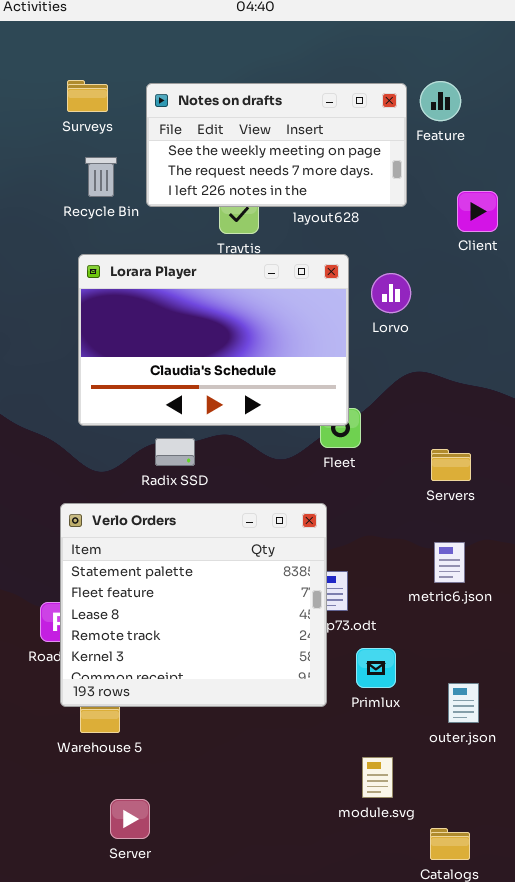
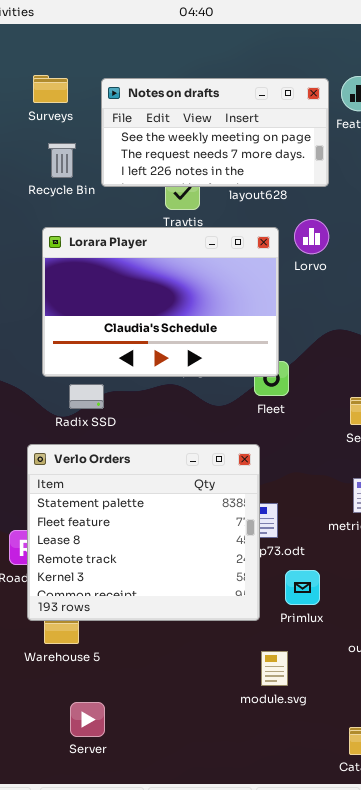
Lorvo: [371,273,411,313] -> [294,219,329,254], moved
Radix SSD: [155,438,195,466] -> [69,384,104,409], moved
module.svg: [362,757,393,798] -> [261,651,288,686], moved

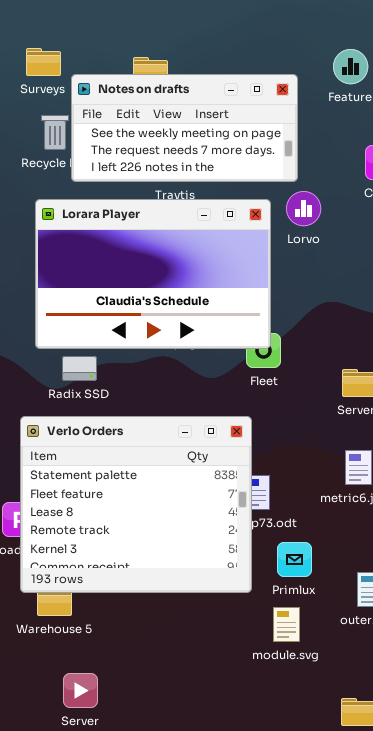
Notes on drafts: [101,78,329,187] -> [71,74,298,182], moved
module.svg: [261,651,288,686] -> [273,607,300,642], moved

